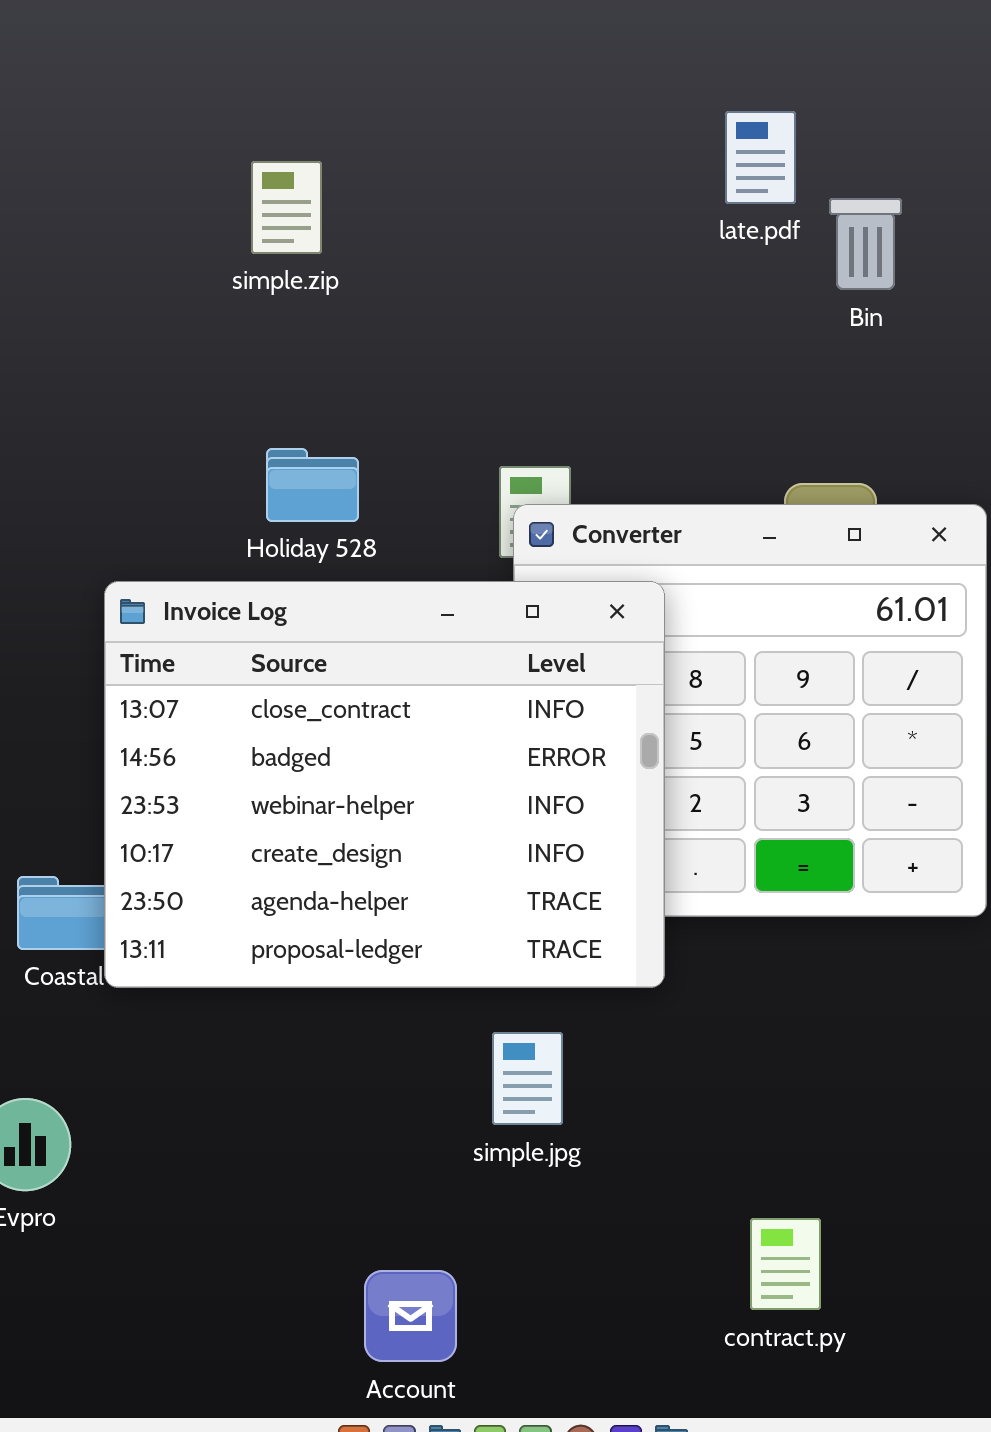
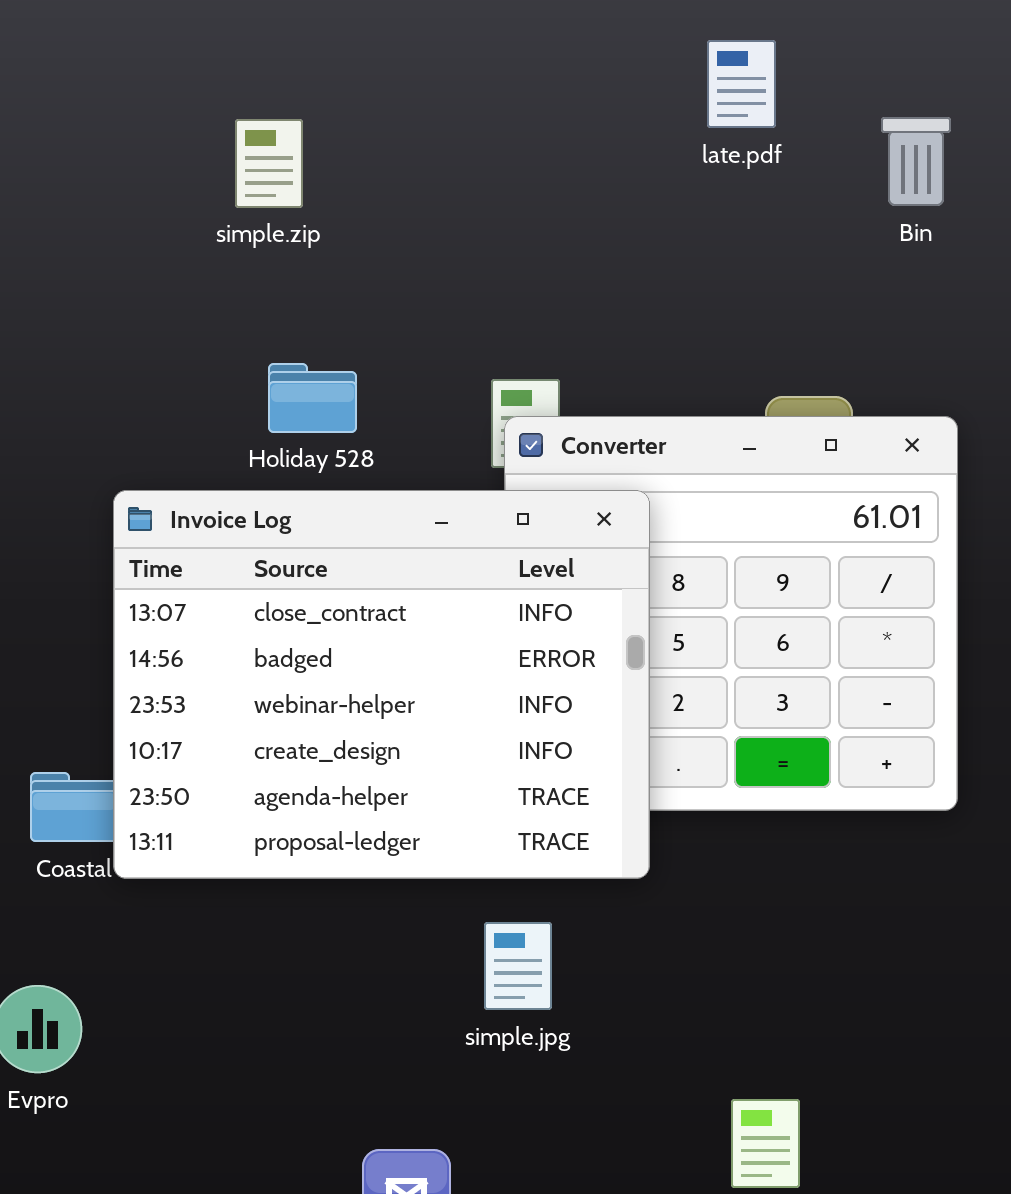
simple.zip: [251,161,322,254] -> [235,119,303,208], moved
Bin: [829,198,902,290] -> [881,117,951,206], moved

